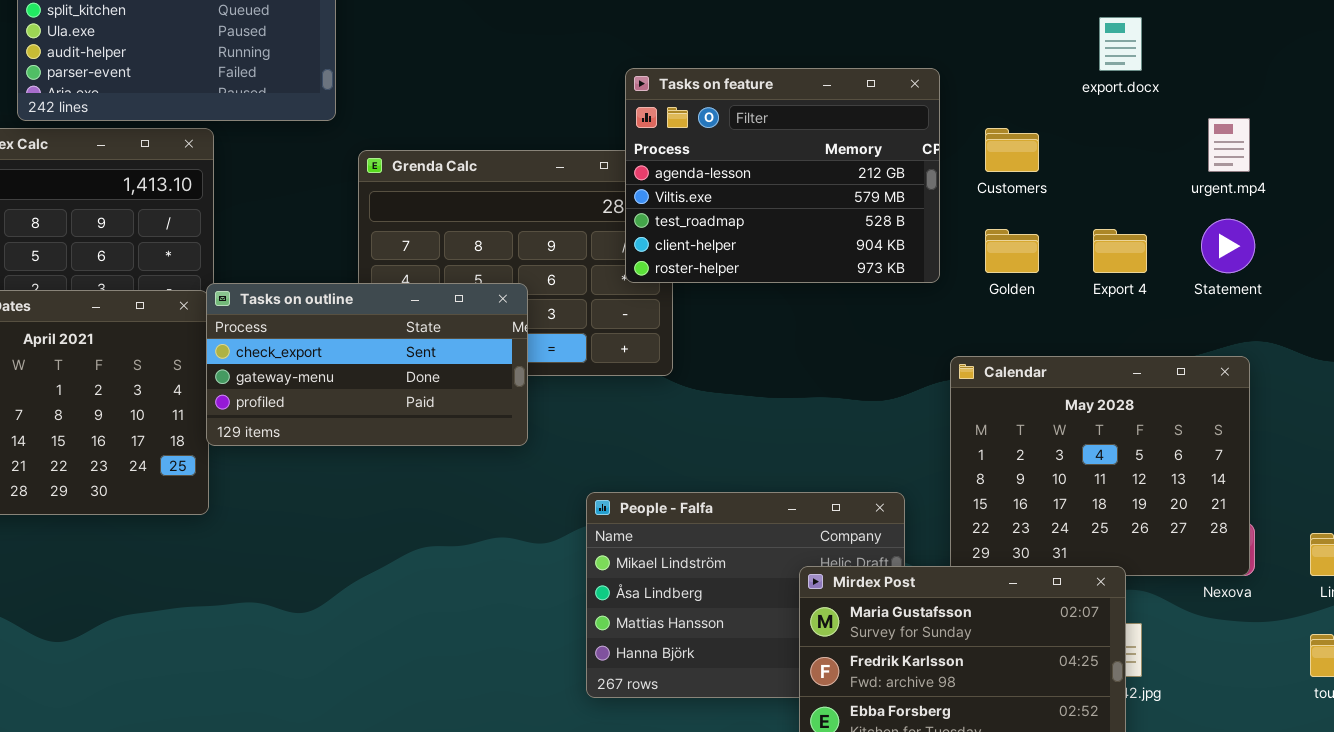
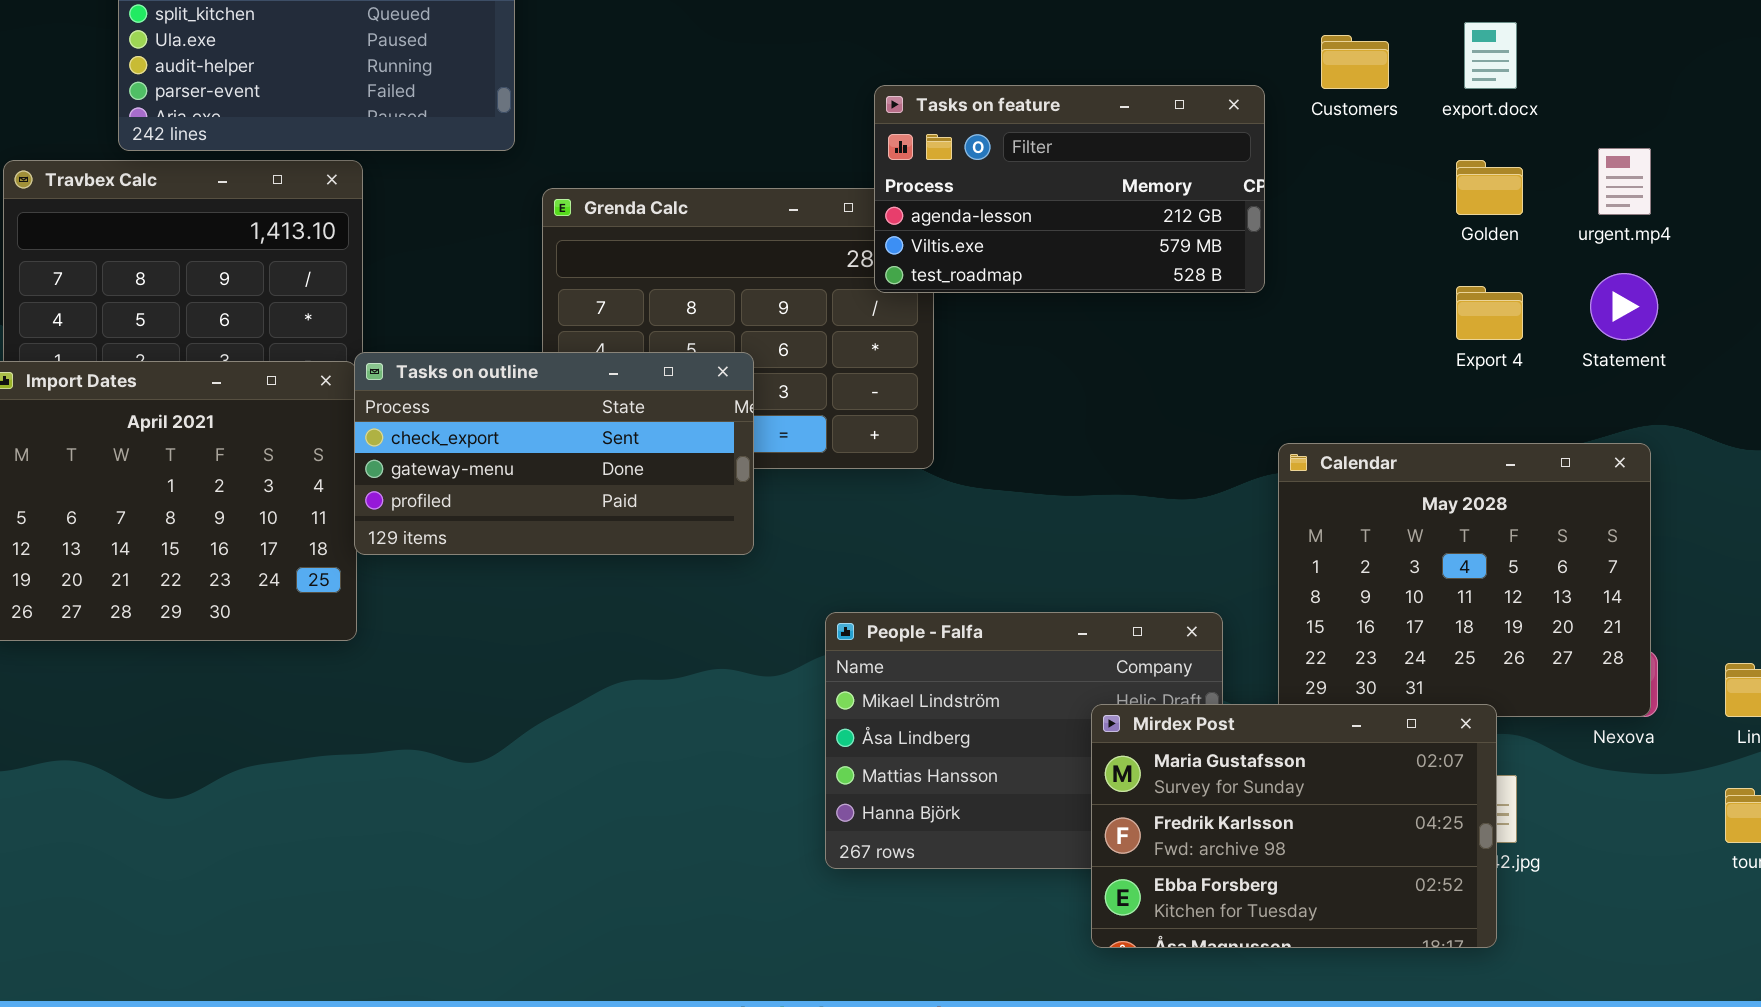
Tasks on feature: [625,68,940,283] -> [874,85,1265,293], resized
Customers: [985,128,1039,172] -> [1321,35,1389,89], moved
Golden: [985,229,1039,273] -> [1456,160,1523,215], moved

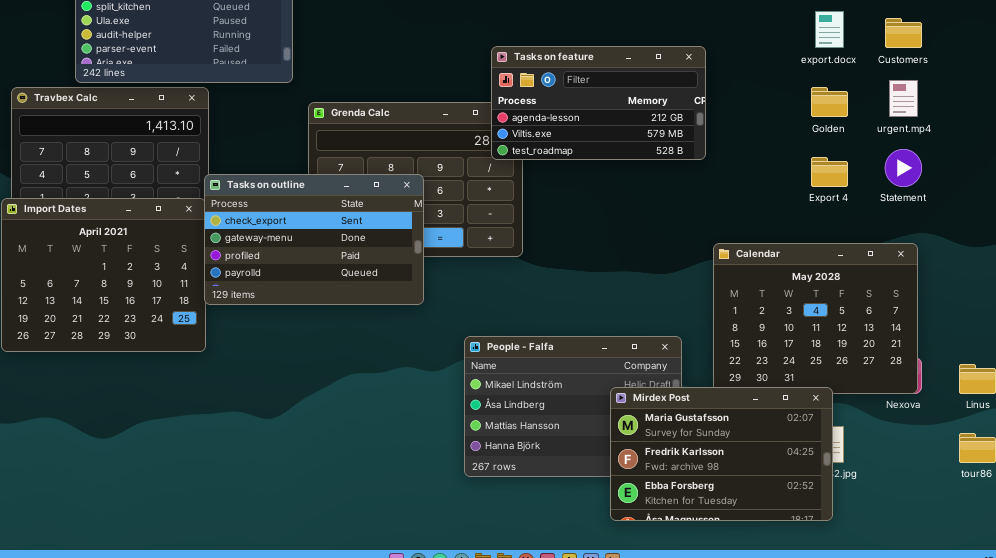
Customers: [1321,35,1389,89] -> [885,18,922,48], moved
Tasks on outline: [354,352,754,555] -> [204,174,424,305], resized

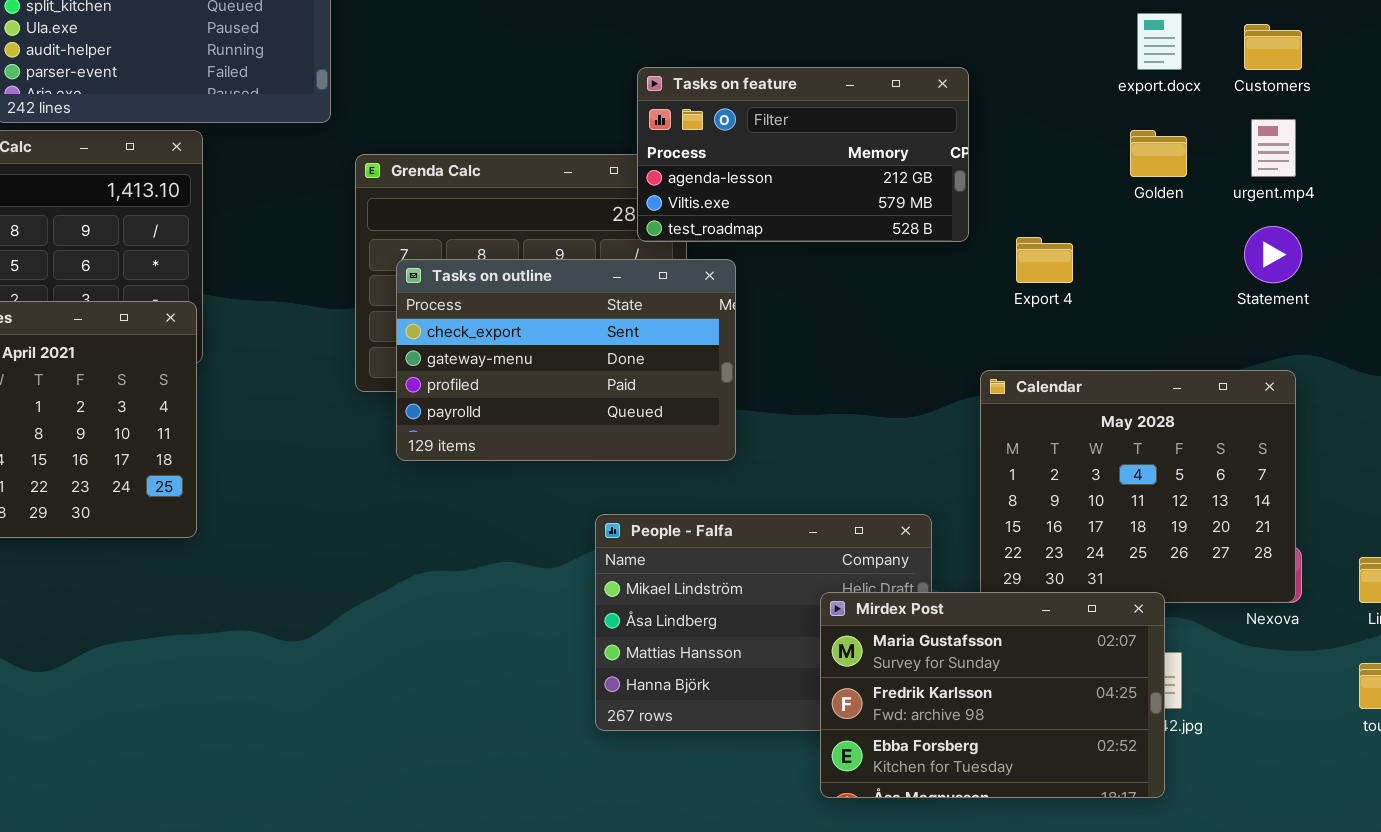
Export 4: [811,157,848,187] -> [1016,237,1073,283], moved
Tasks on outline: [204,174,424,305] -> [396,259,736,461], moved

